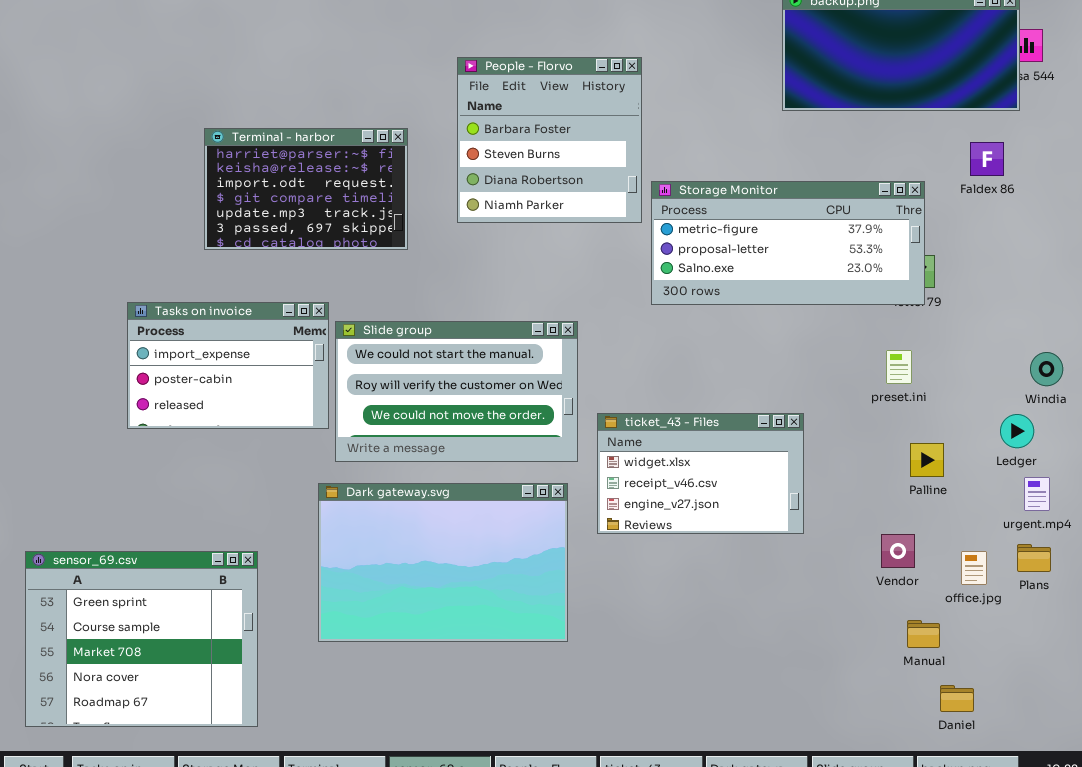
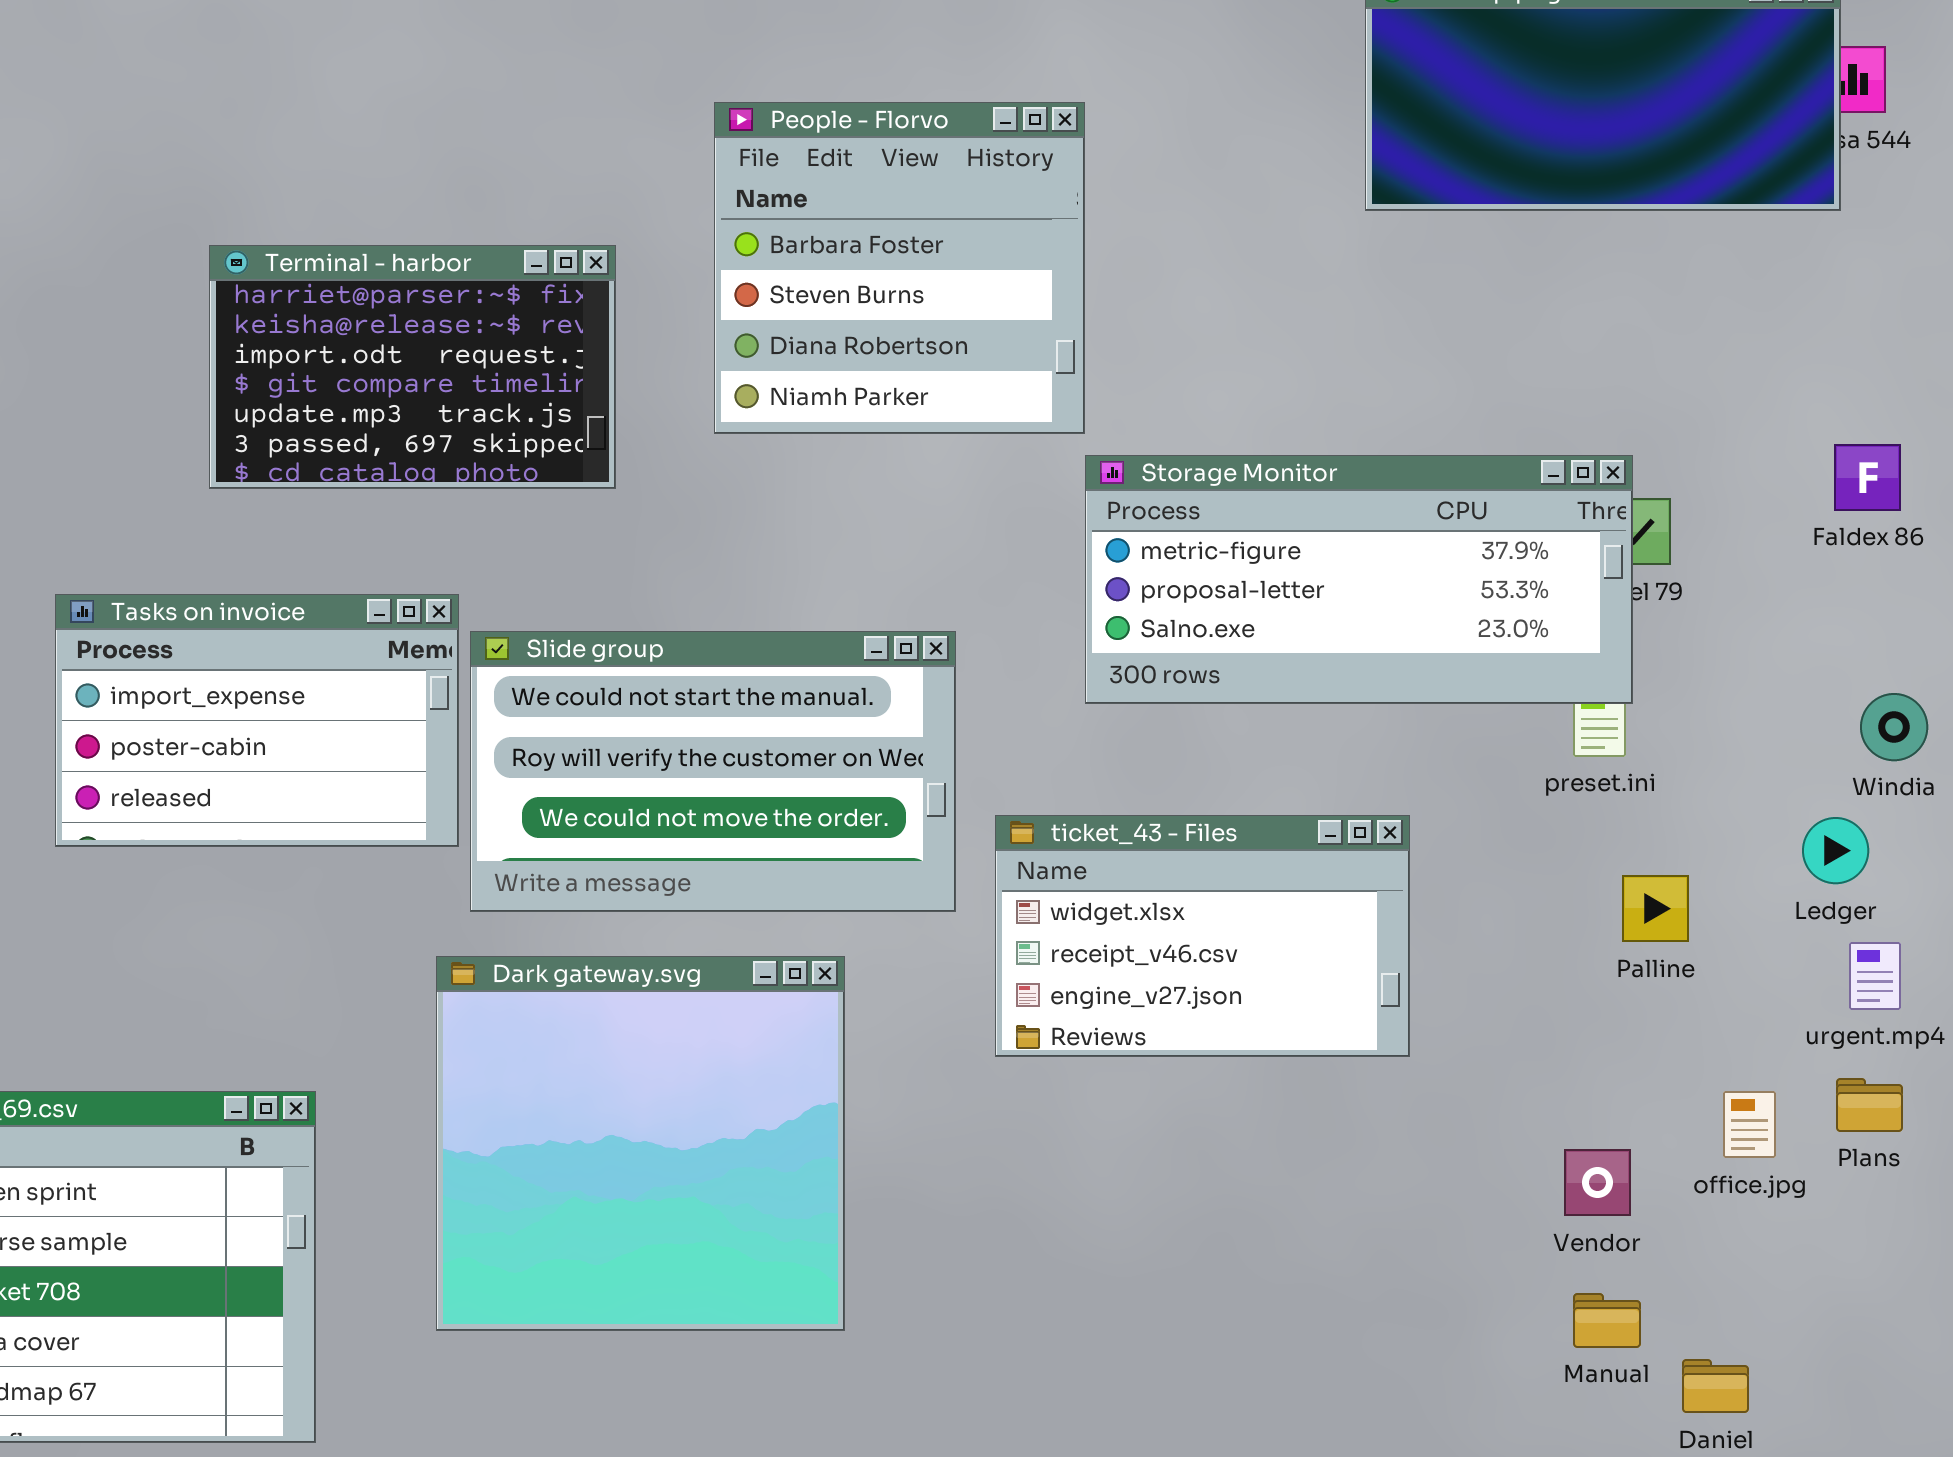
Faldex 86: [970,142,1004,176] -> [1834,444,1901,511], moved
Storage Monitor: [651,181,925,305] -> [1085,455,1633,704], moved
Dark gateway.svg: [318,483,568,642] -> [436,956,845,1331], resized
Vendor: [881,534,915,568] -> [1564,1149,1631,1216], moved
Manual: [907,620,940,648] -> [1573,1293,1641,1348], moved

